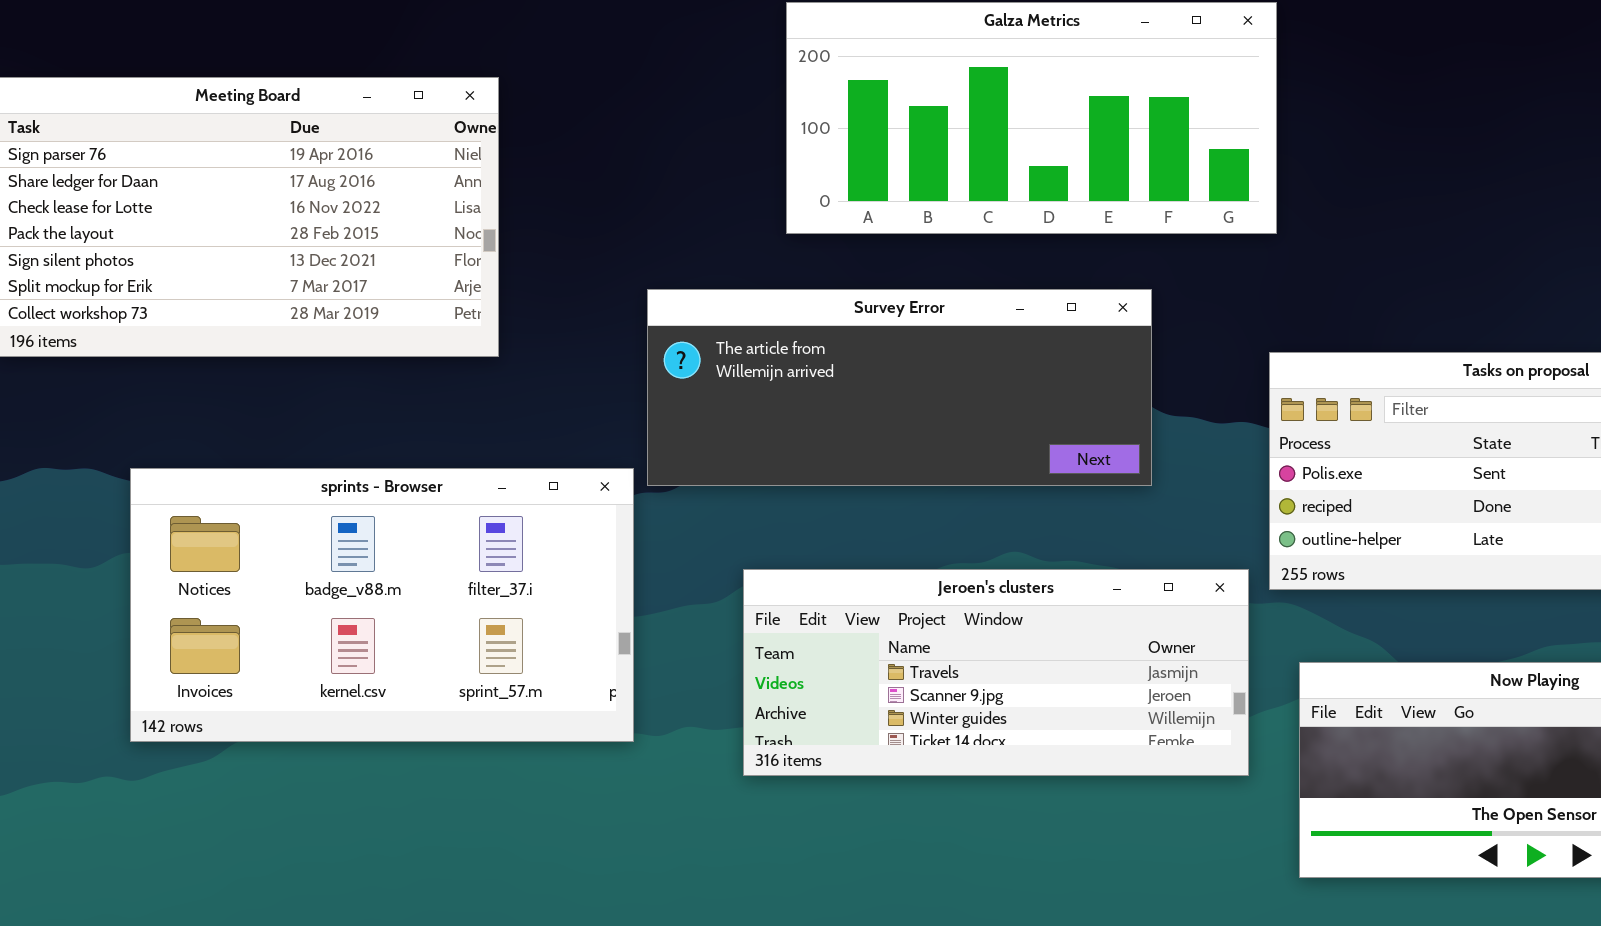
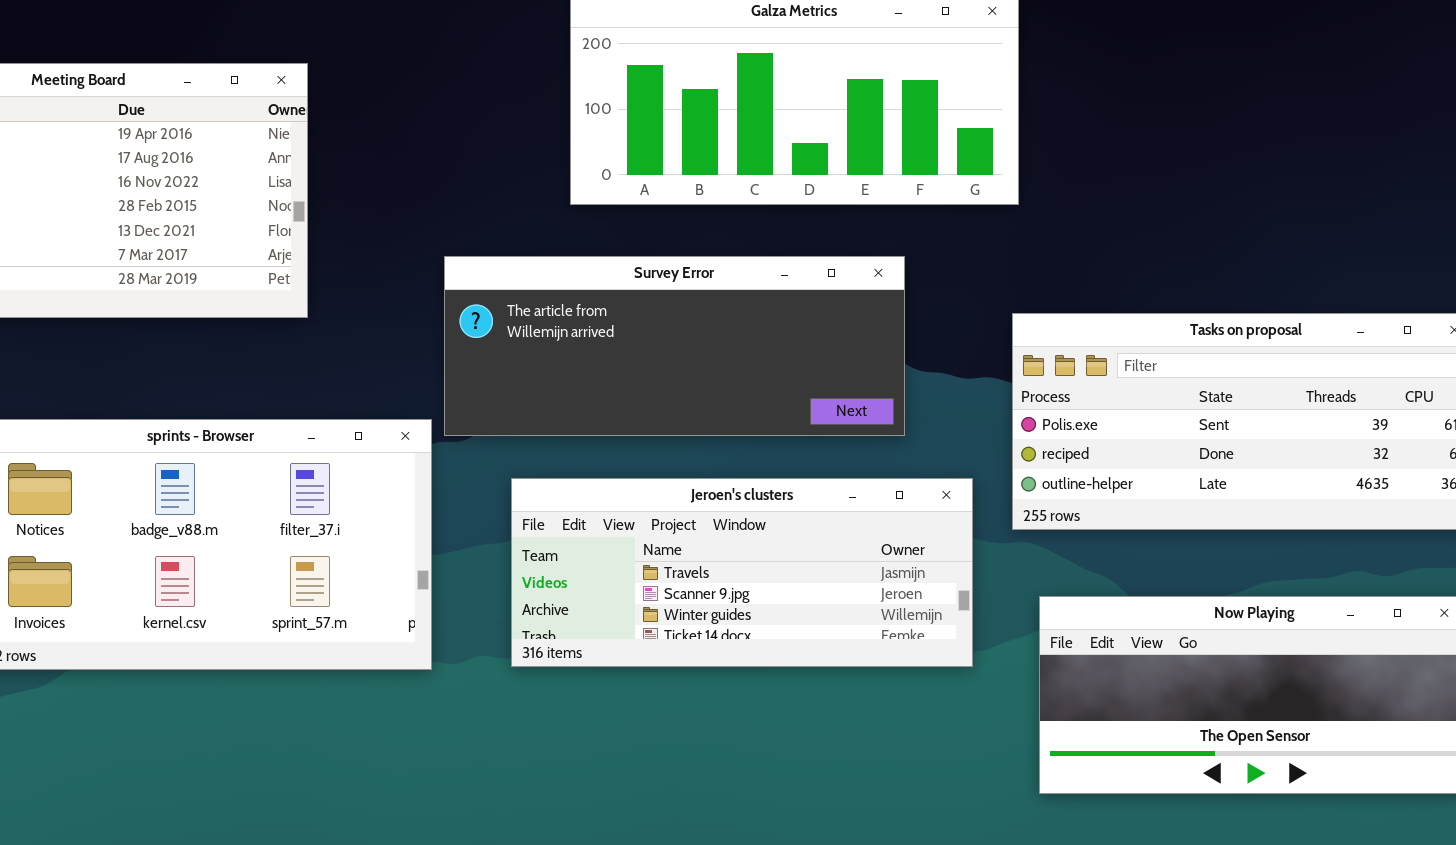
Jeroen's clusters: [743,569,1249,776] -> [511,478,973,667], moved

